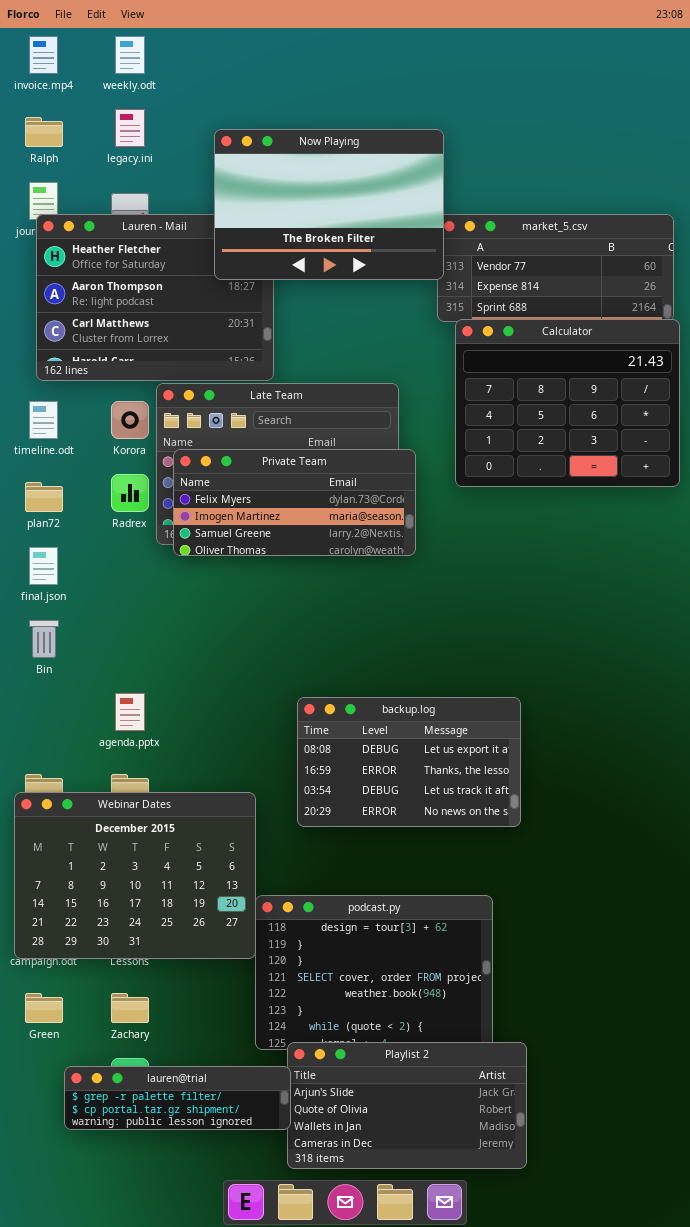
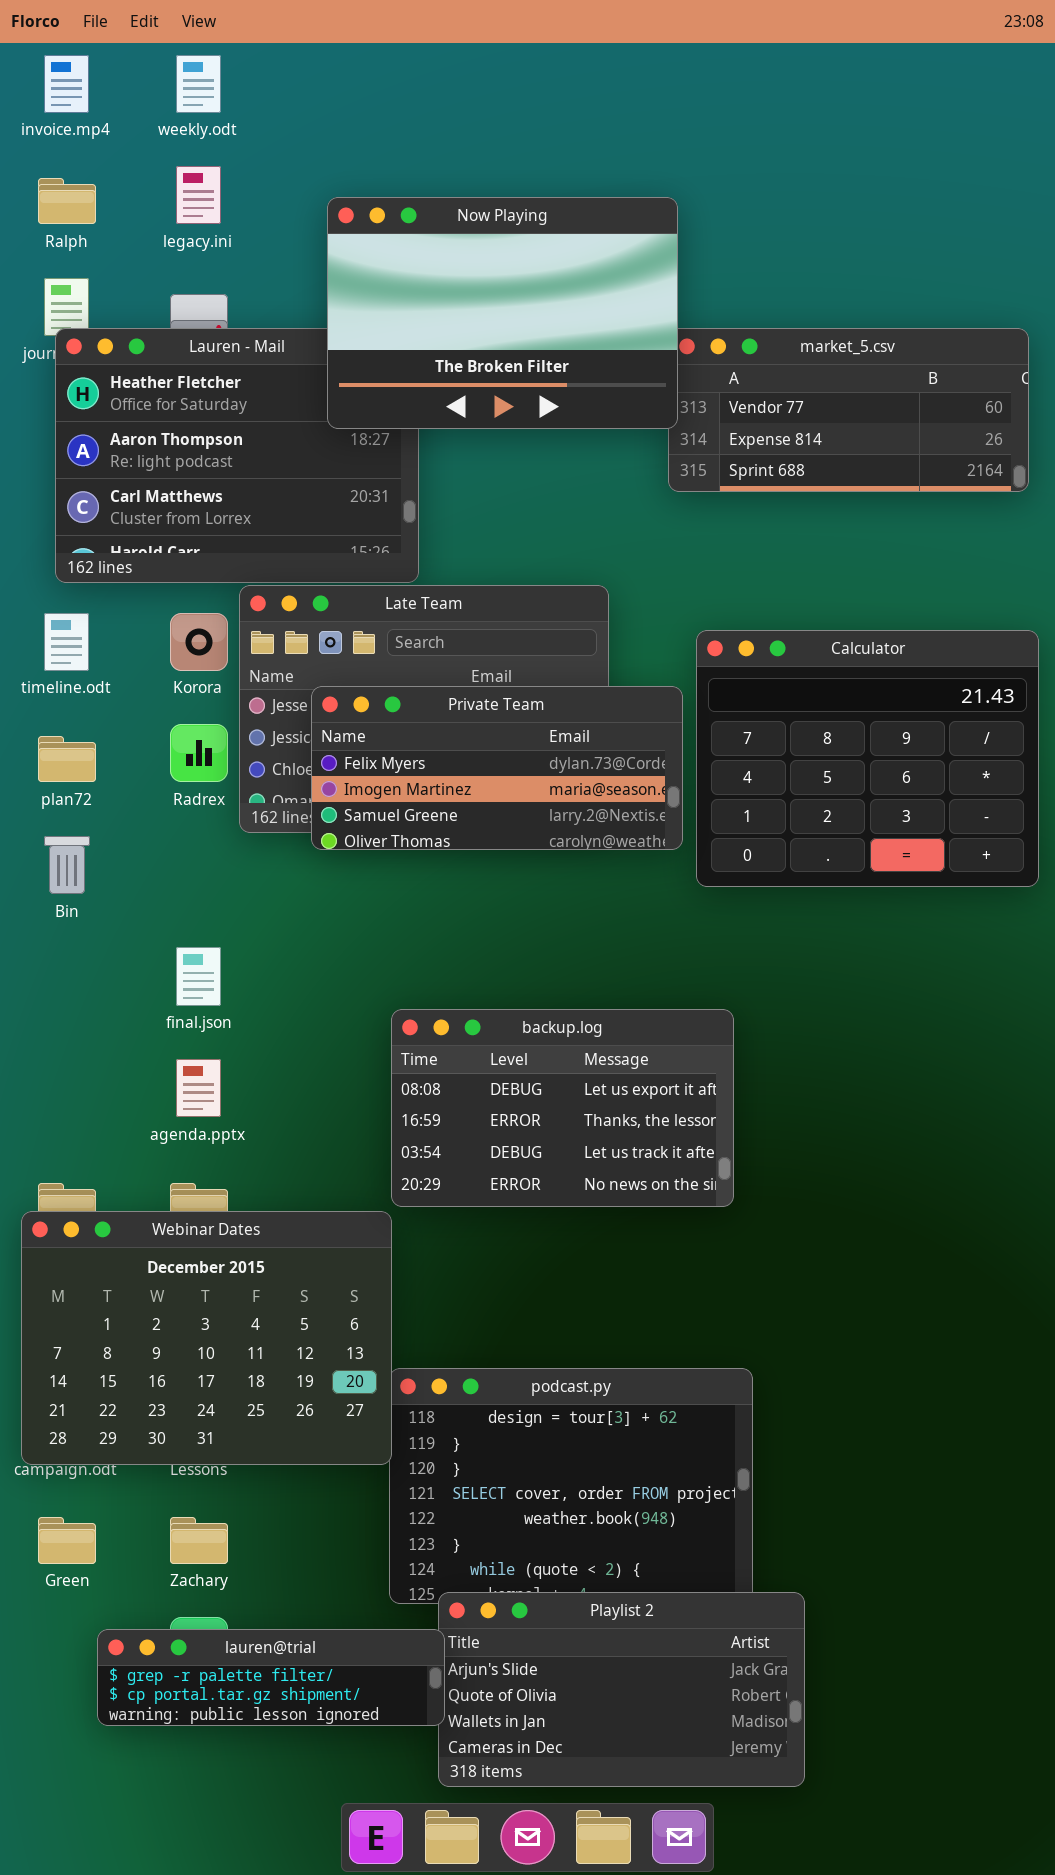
Calculator: [455,319,680,487] -> [696,630,1039,887], moved
Private Team: [173,449,416,556] -> [311,686,683,850], moved
final.json: [29,547,58,585] -> [176,947,221,1006], moved
Bin: [29,620,59,658] -> [44,836,90,894], moved
backup.log: [297,697,521,827] -> [391,1009,734,1207], moved

